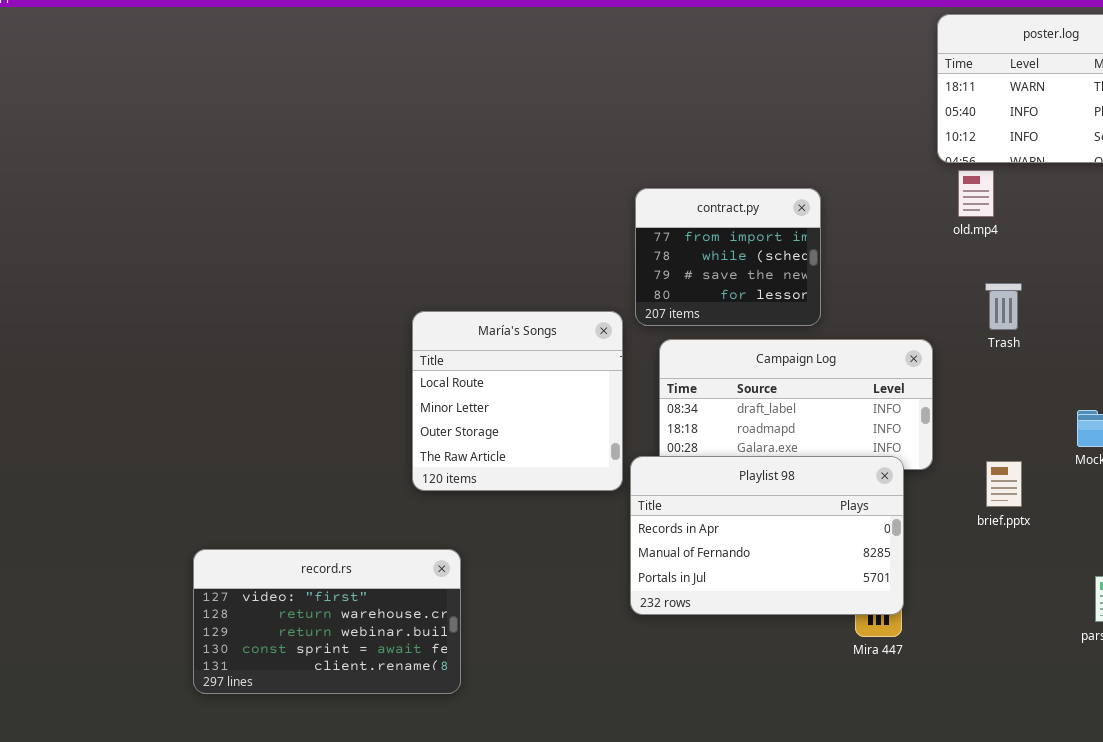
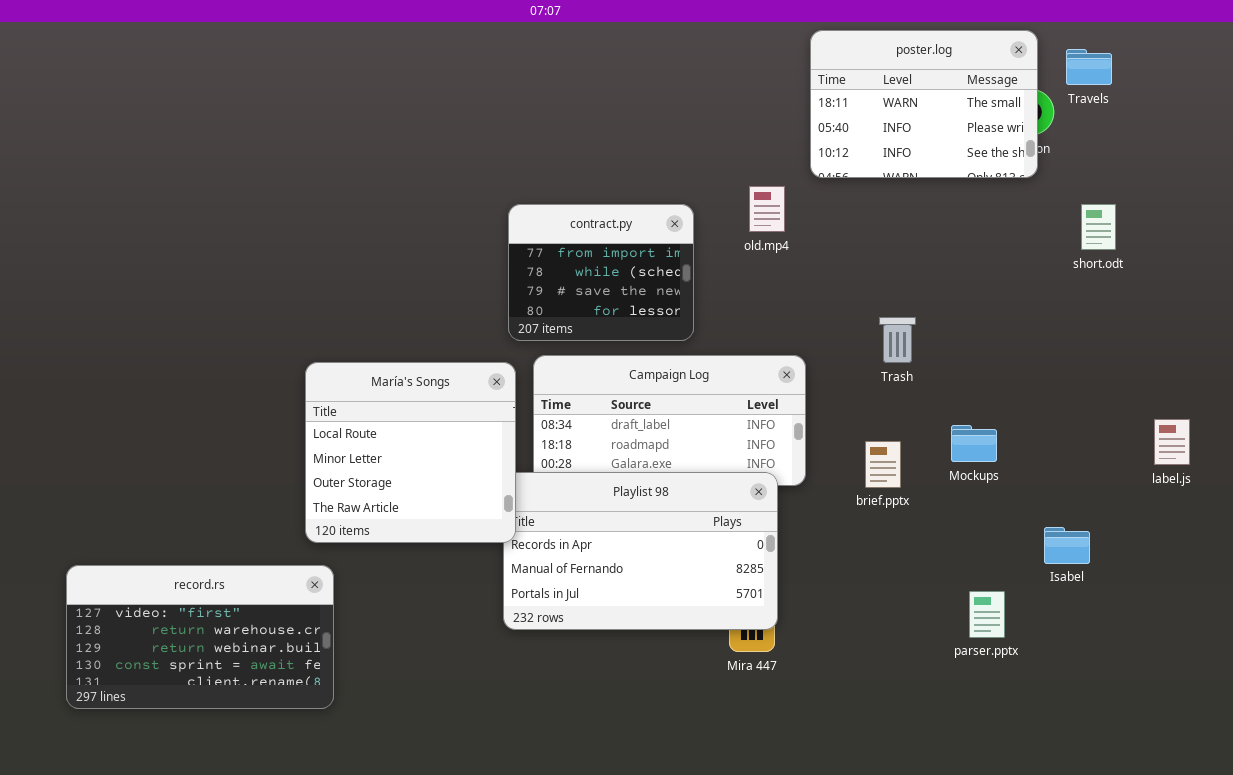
old.mp4: [958,170,994,217] -> [749,186,785,232], moved
Trash: [985,283,1022,330] -> [879,317,916,363], moved
María's Songs: [412,311,623,491] -> [305,362,516,543], moved
brief.pptx: [986,461,1022,507] -> [865,441,901,488], moved

